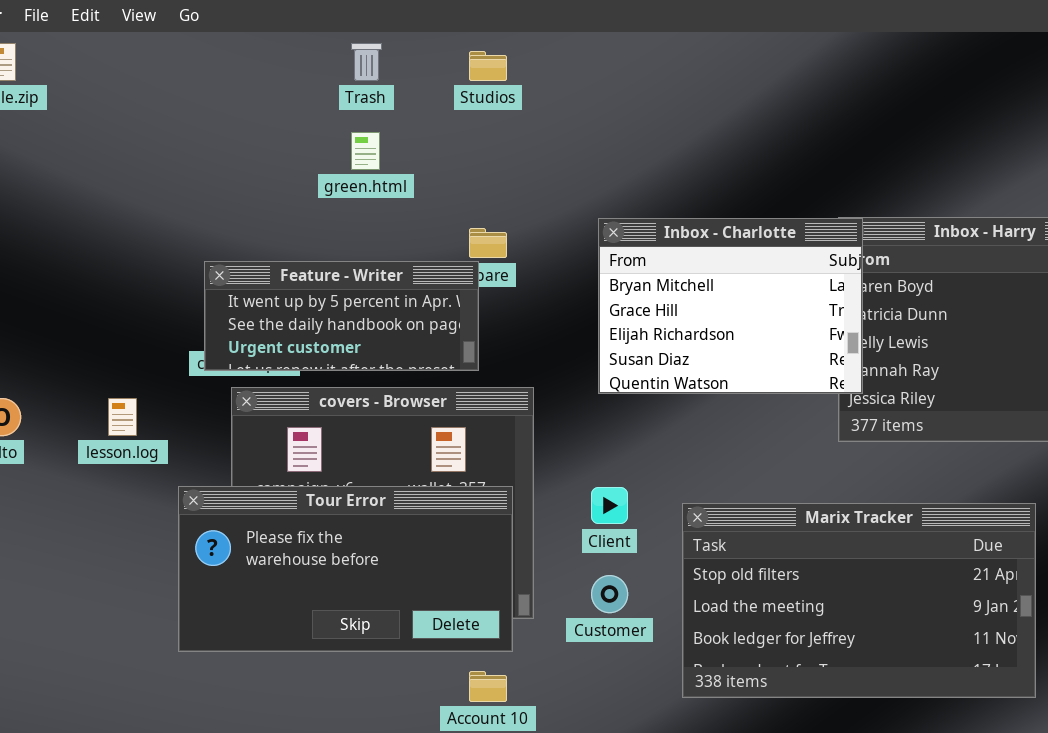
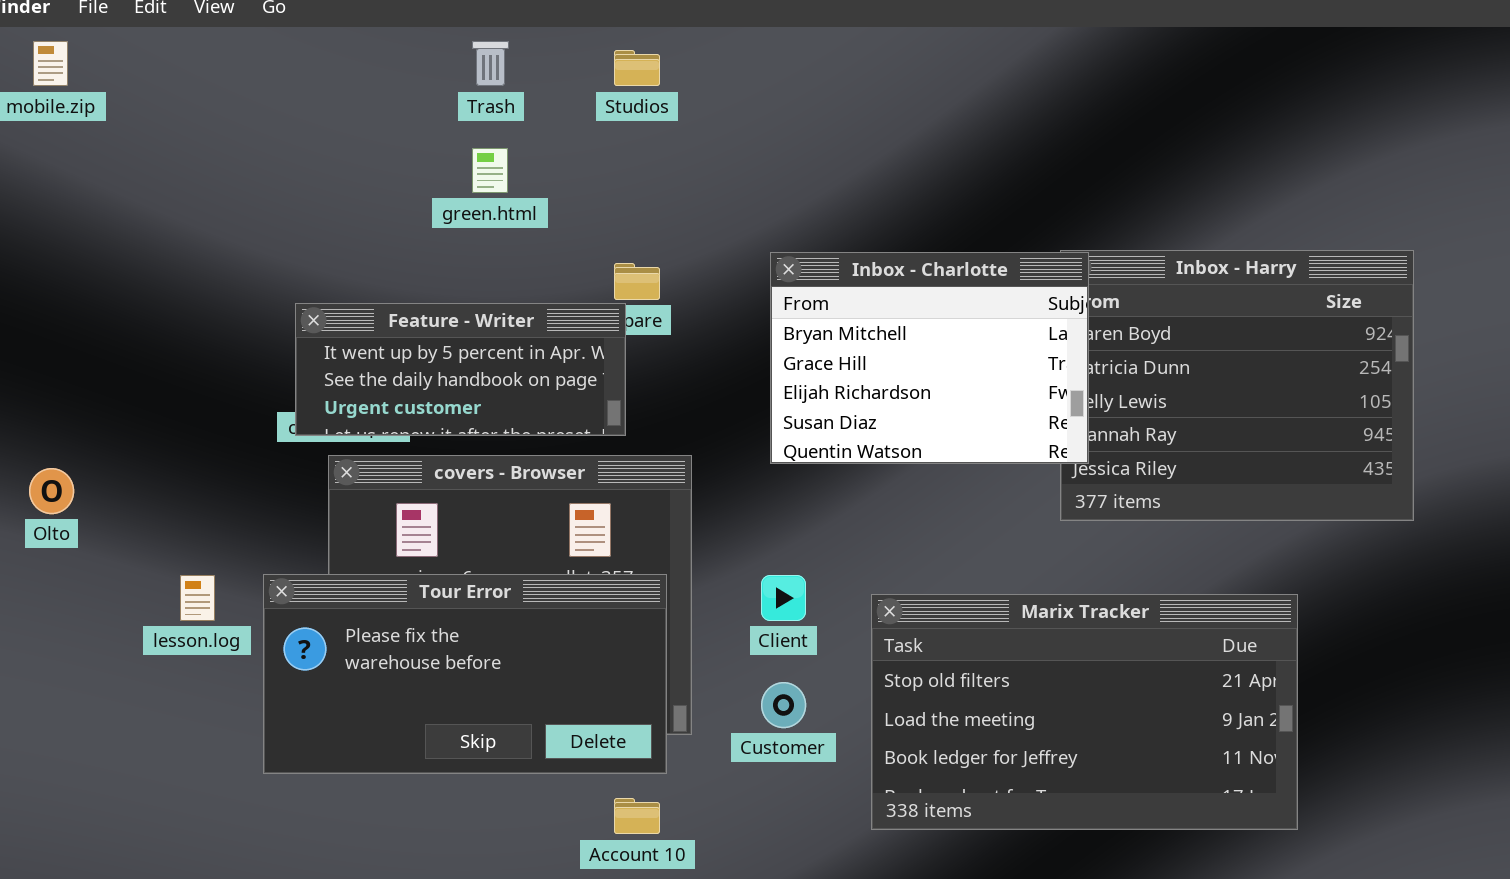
lesson.log: [108,398,137,436] -> [180,575,215,621], moved

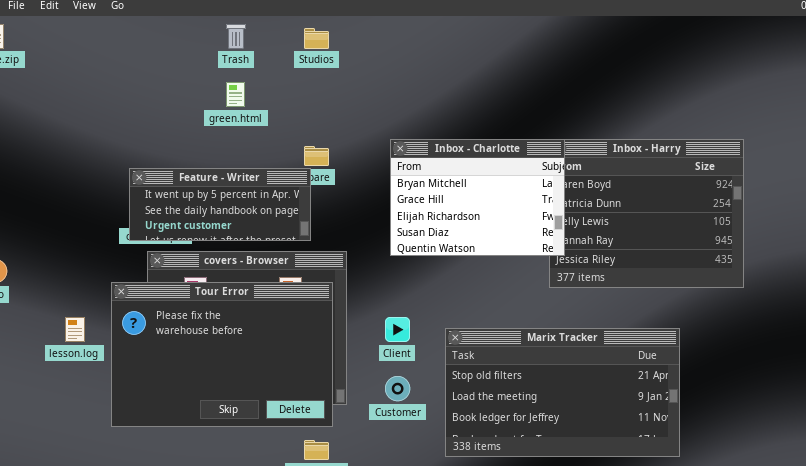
Tour Error: [263,574,667,774] -> [111,282,333,427], resized

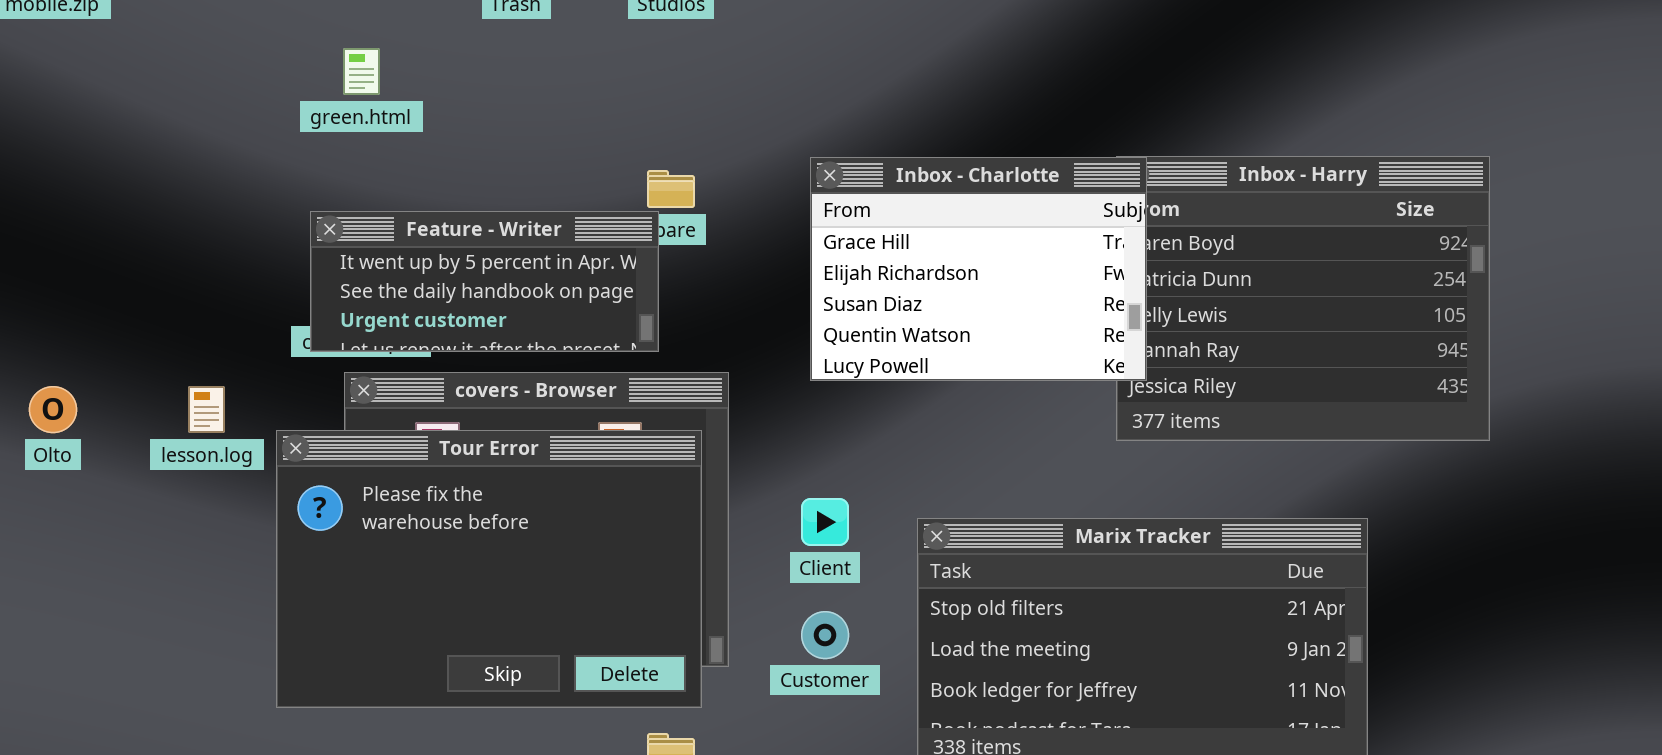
green.html: [226,82,245,107] -> [343,48,380,95], moved
Inbox - Charlotte: [390,139,565,256] -> [810,157,1147,381], scrolled down 1 row
lesson.log: [65,317,85,342] -> [188,386,225,433], moved

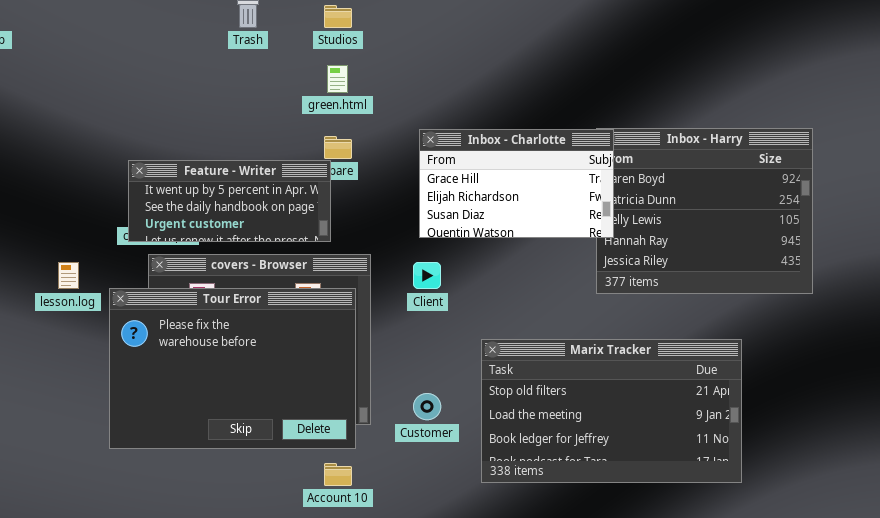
green.html: [343,48,380,95] -> [327,65,348,93], moved
Inbox - Charlotte: [810,157,1147,381] -> [419,129,614,238], resized
Client: [801,498,849,546] -> [413,262,441,289], moved

